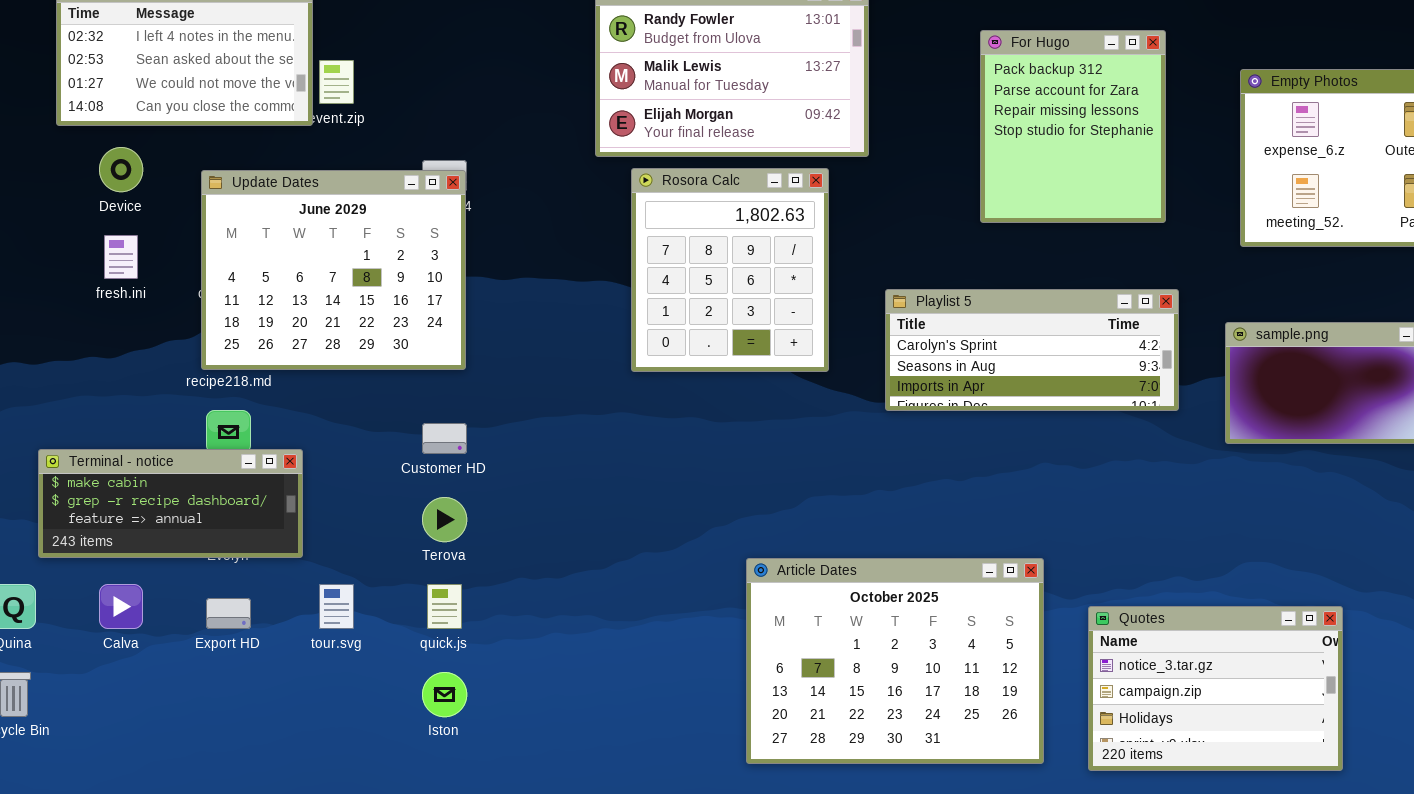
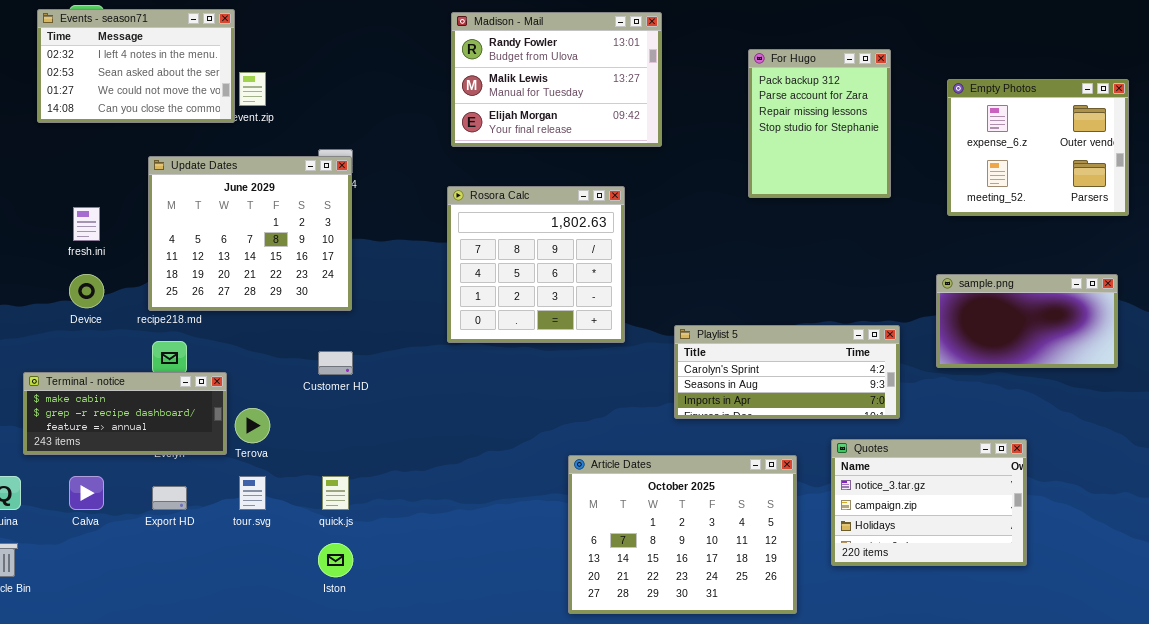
Device: [99,147,143,192] -> [69,274,104,308], moved
Rosora Calc: [631,168,829,372] -> [447,186,625,343], moved, resized
Playlist 5: [885,289,1179,411] -> [674,325,900,419], moved
Terova: [422,497,467,542] -> [235,408,270,443], moved
Quotes: [1088,606,1343,771] -> [831,439,1027,566], moved

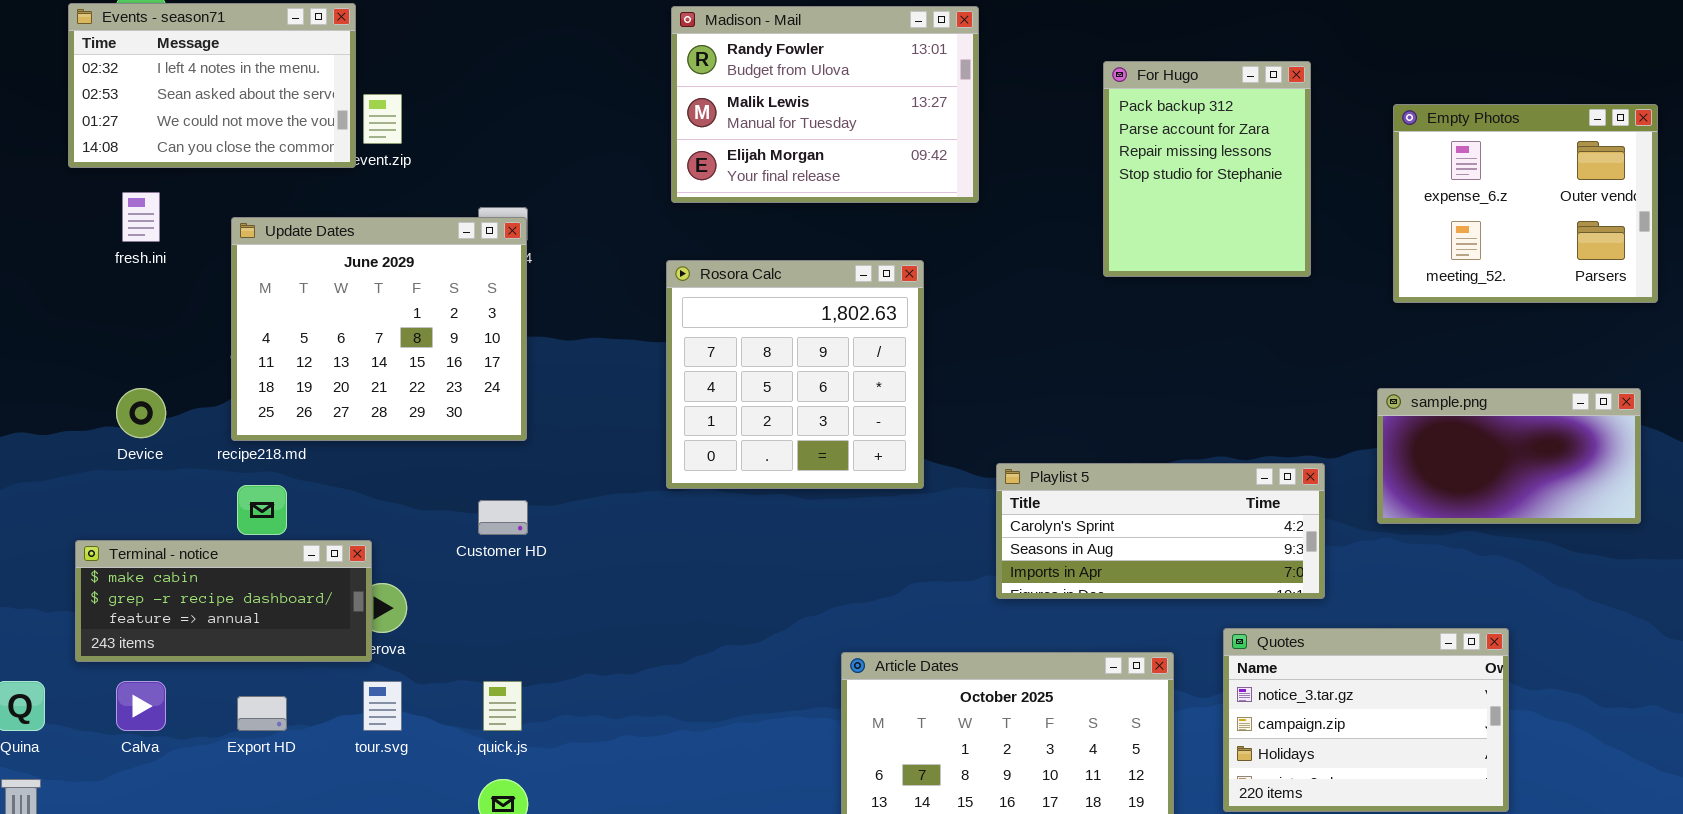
fresh.ini: [73,207,100,241] -> [122,192,160,242], moved
Terminal - notice: [23,372,227,455] -> [75,540,372,662], moved

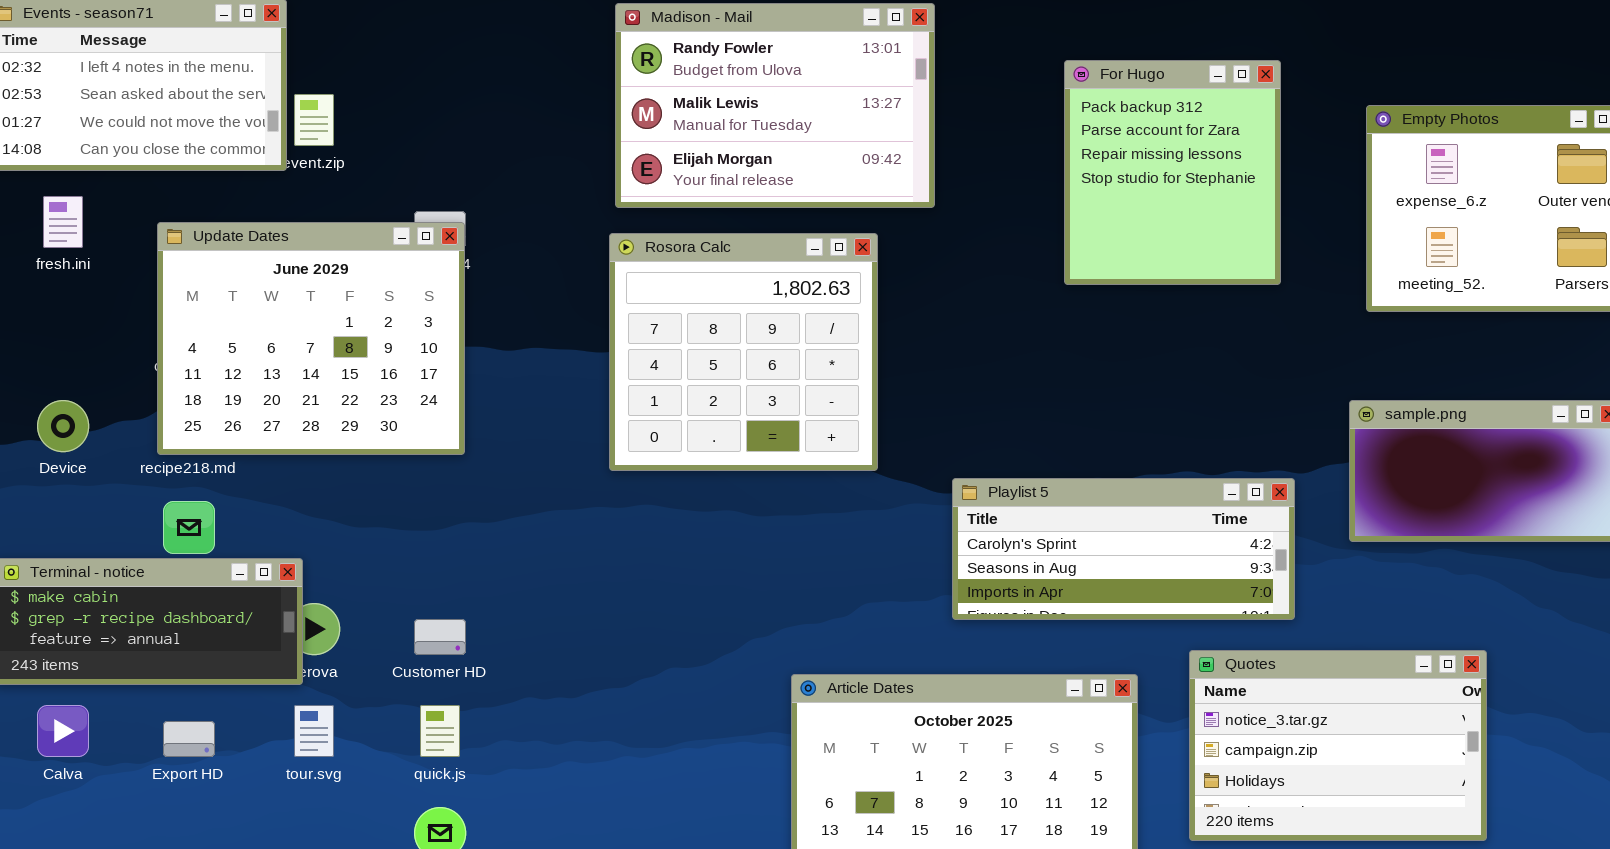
Rosora Calc: [666,260,924,489] -> [609,233,878,471], moved
Customer HD: [478,500,528,535] -> [414,619,466,655], moved

